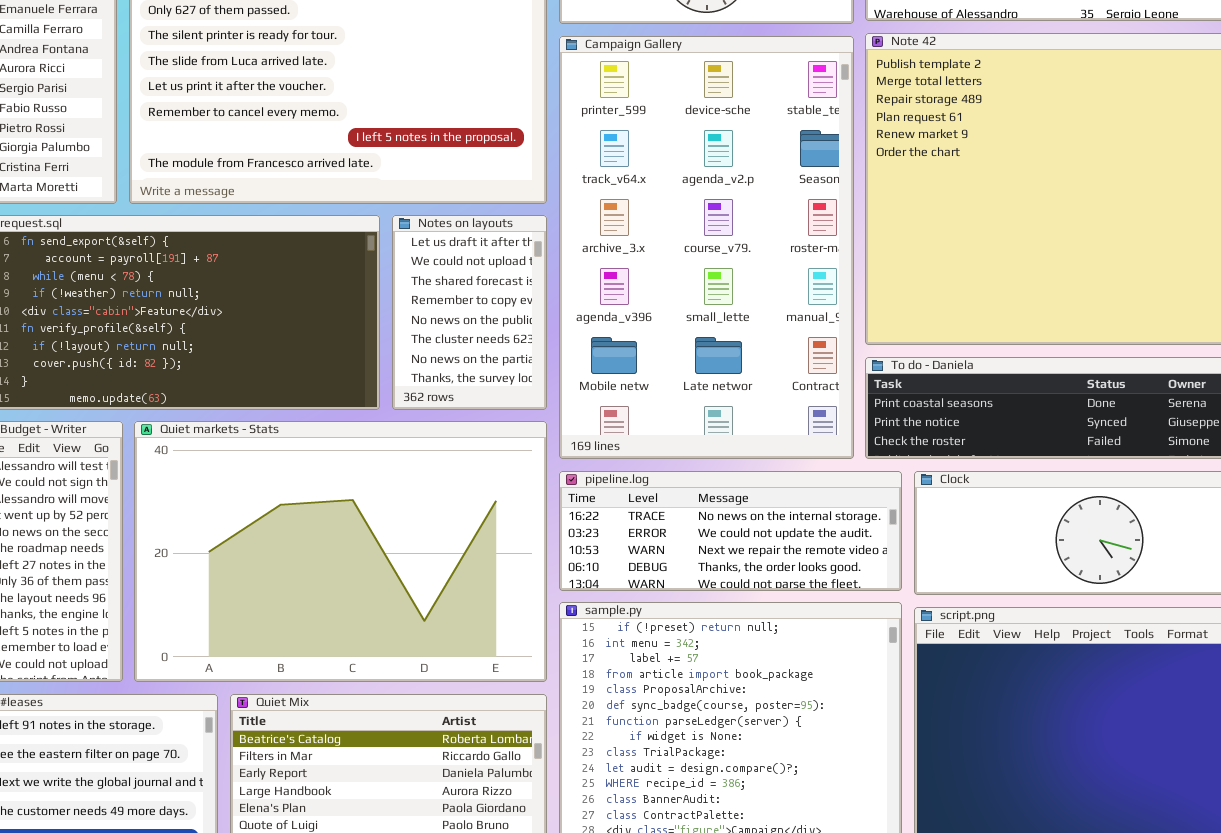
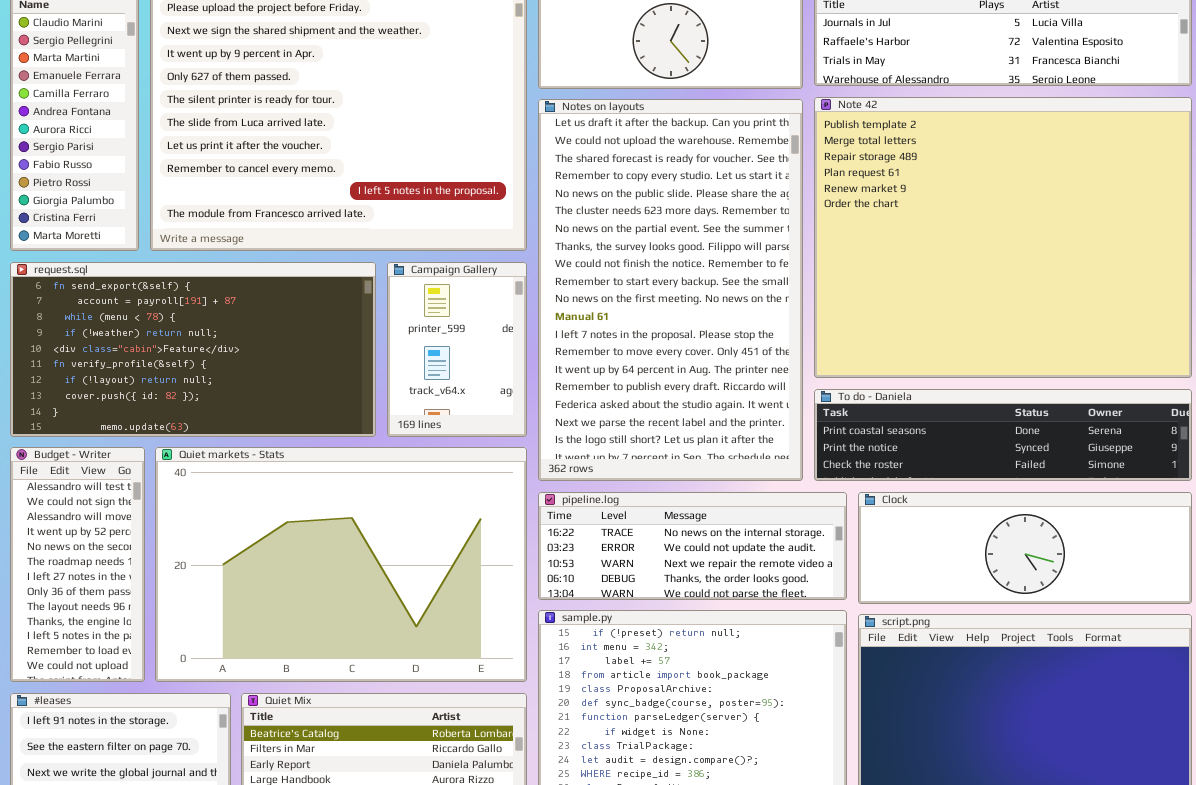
Campaign Gallery: [559,36,854,459] -> [387,262,527,437], moved, resized
Notes on layouts: [392,215,547,410] -> [538,99,803,481], moved, resized

